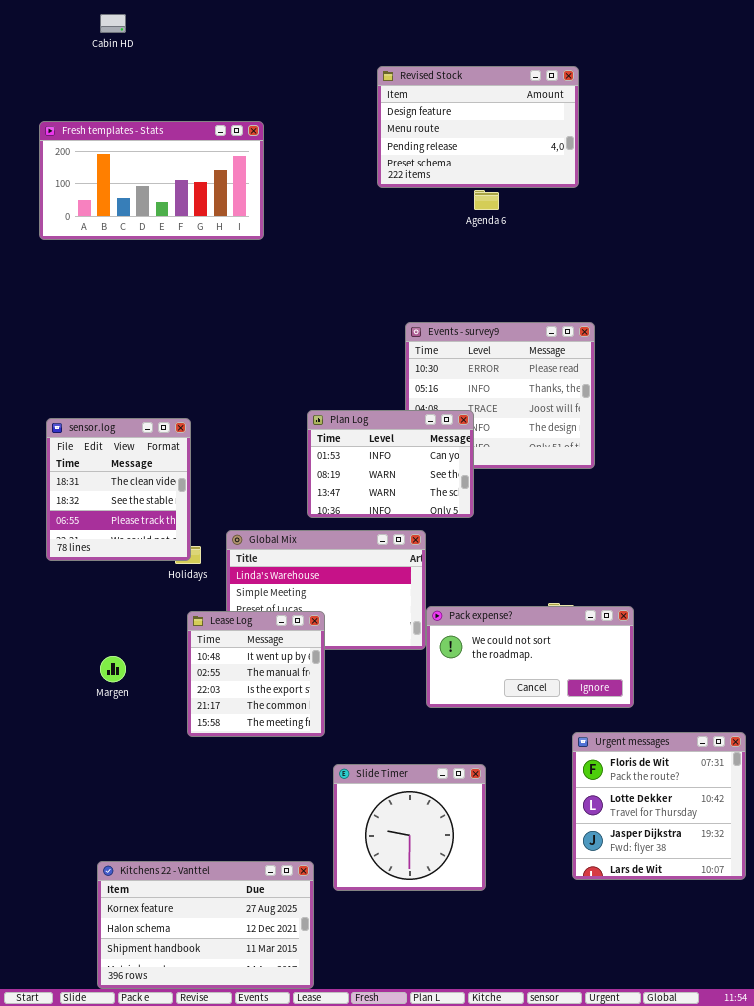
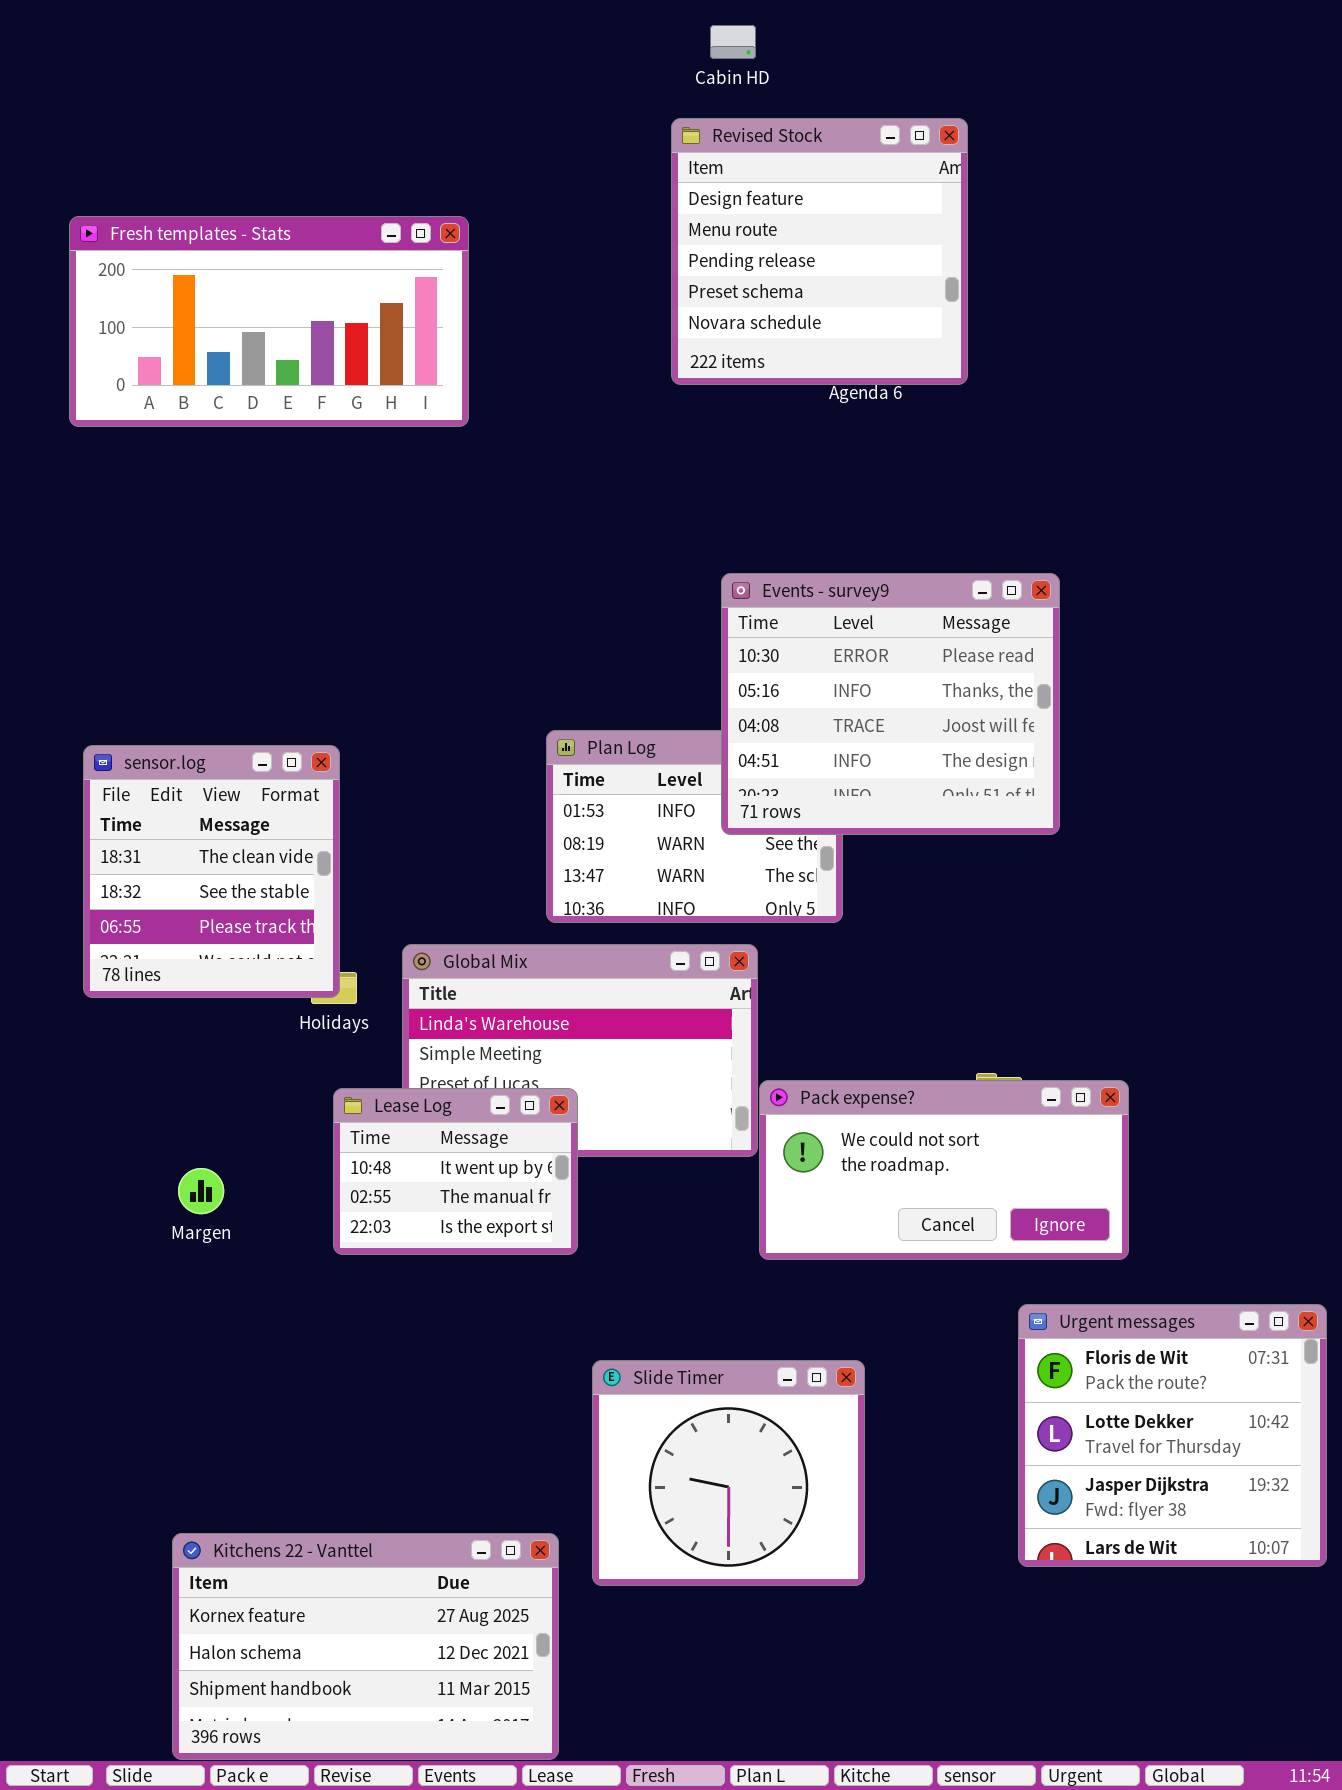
Cabin HD: [100,14,126,33] -> [710,25,756,59], moved
Revised Stock: [377,66,579,188] -> [671,118,968,385], resized
Events - survey9: [405,322,595,469] -> [721,573,1060,835], raised
Lease Log: [187,611,325,737] -> [333,1088,578,1255], resized

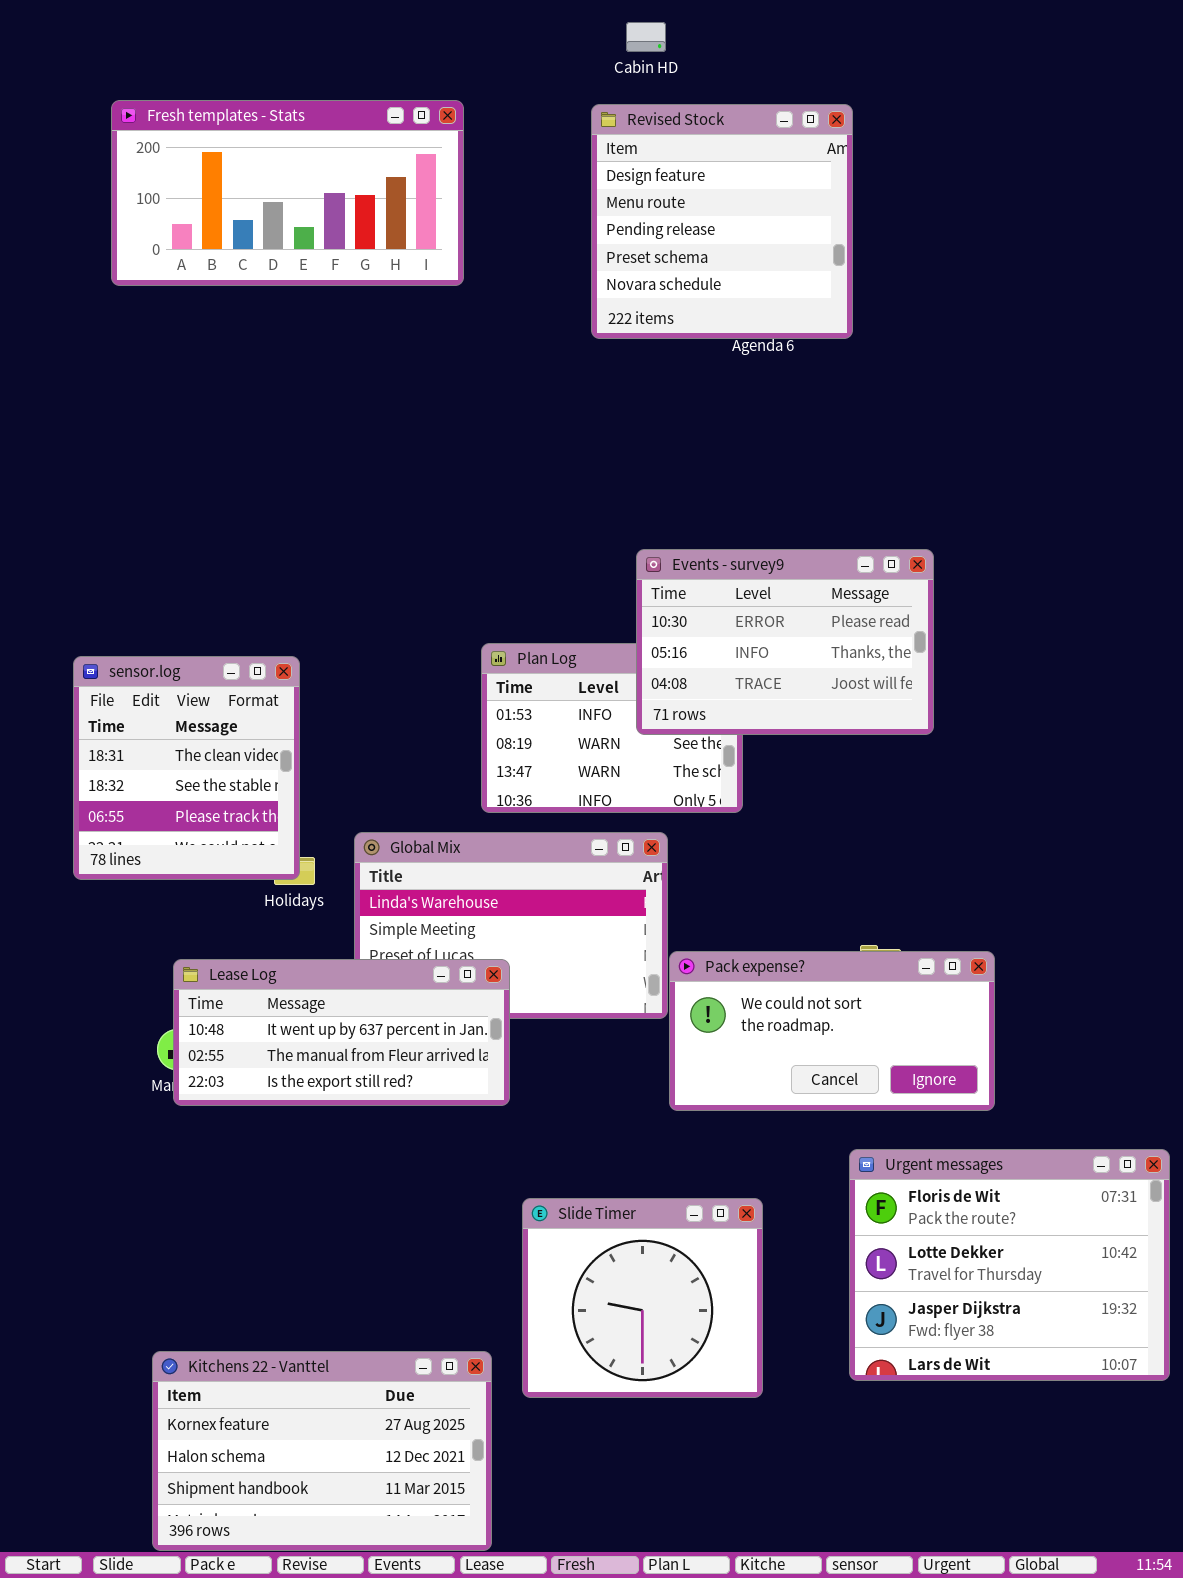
Fresh templates - Stats: [69,216,469,427] -> [111,100,464,286], moved
Events - survey9: [721,573,1060,835] -> [636,549,934,735], resized
Lease Log: [333,1088,578,1255] -> [173,959,510,1106], resized
Urgent messages: [1018,1304,1327,1567] -> [849,1149,1170,1381], resized

